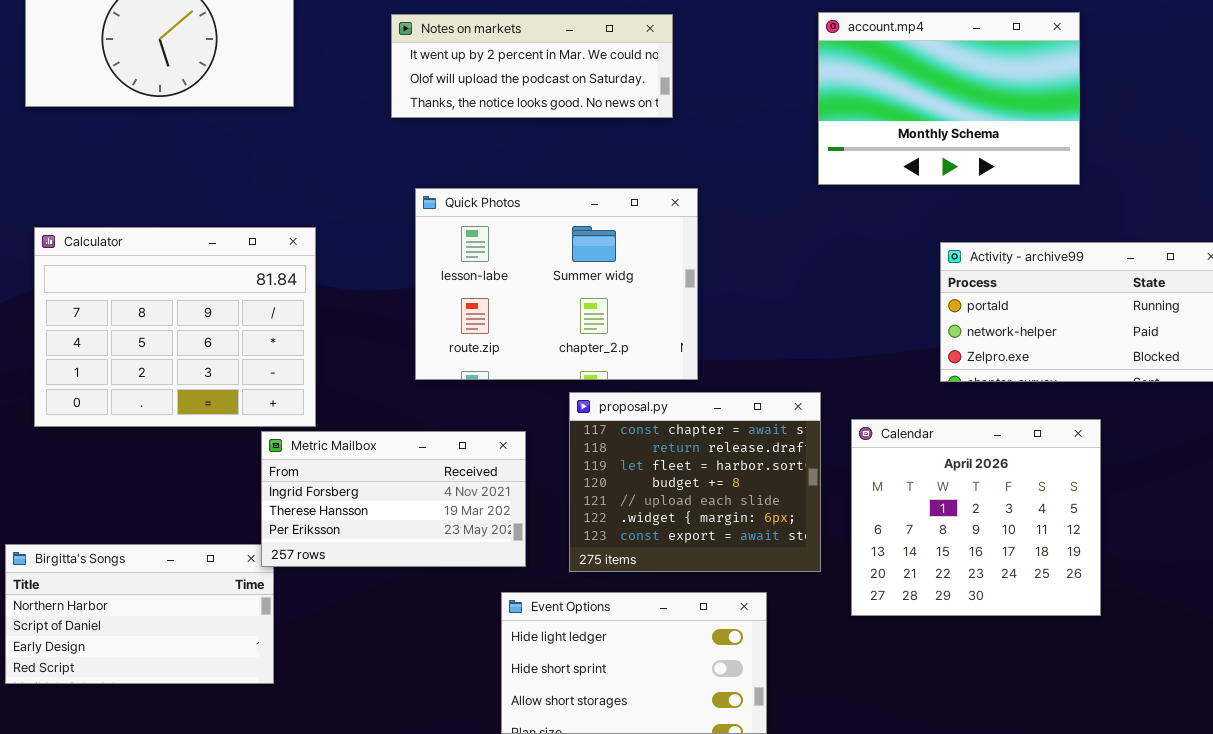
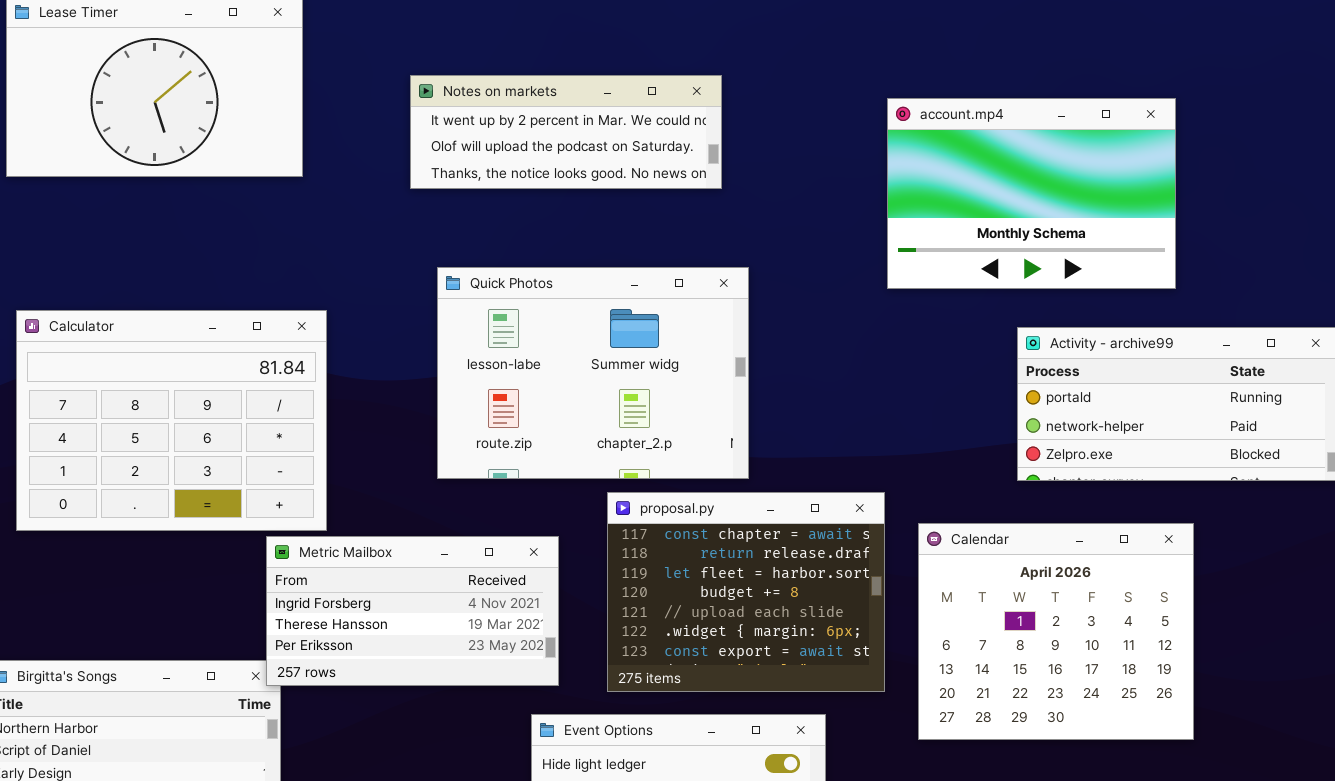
account.mp4: [818,12,1080,185] -> [887,98,1176,289], moved

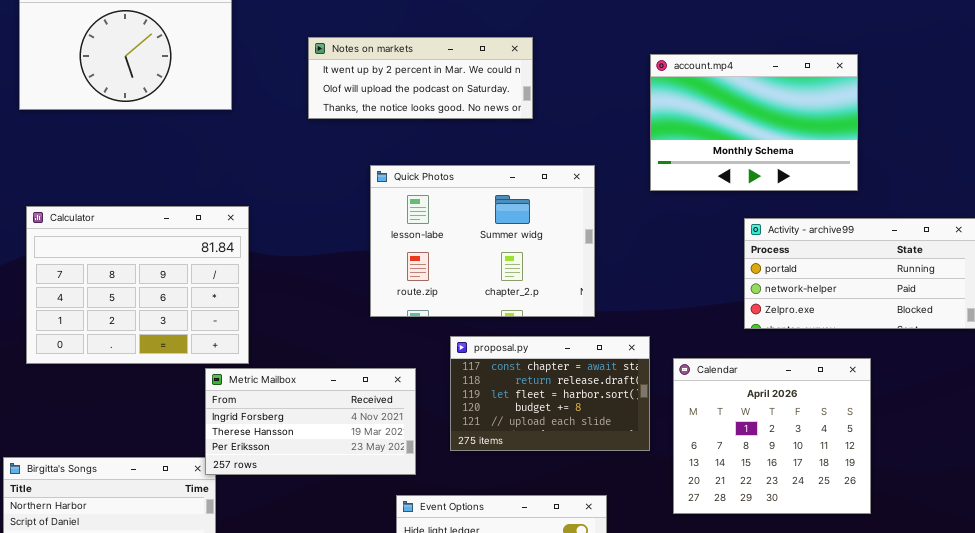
Quick Photos: [437,267,749,479] -> [370,165,595,317], moved
proposal.py: [607,492,885,692] -> [450,336,650,451], resized

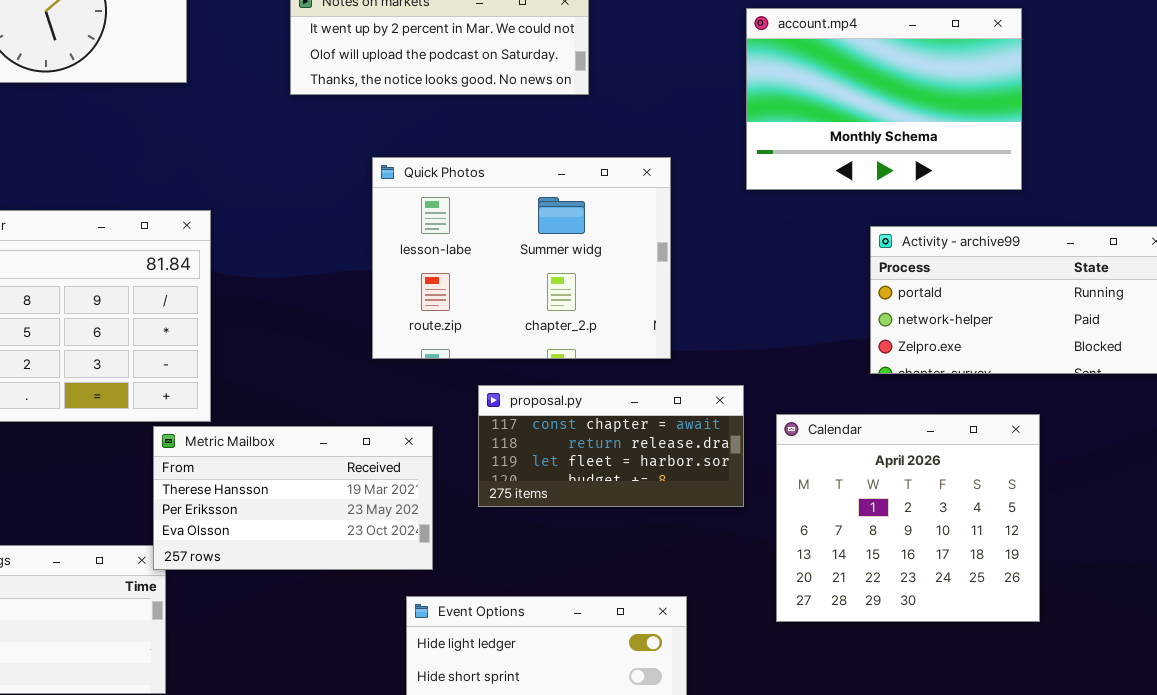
proposal.py: [450,336,650,451] -> [478,385,744,507], resized
Metric Mailbox: [205,368,416,475] -> [153,426,433,570], scrolled down 1 row

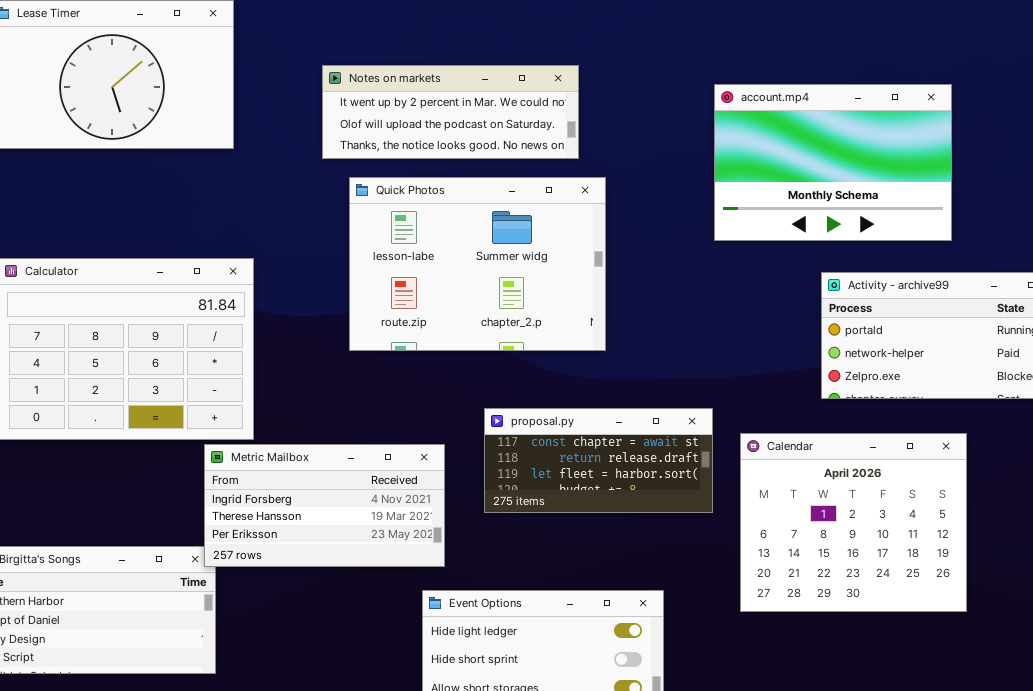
Quick Photos: [372,157,671,359] -> [349,177,606,351], moved
Metric Mailbox: [153,426,433,570] -> [204,444,445,567], scrolled up 1 row

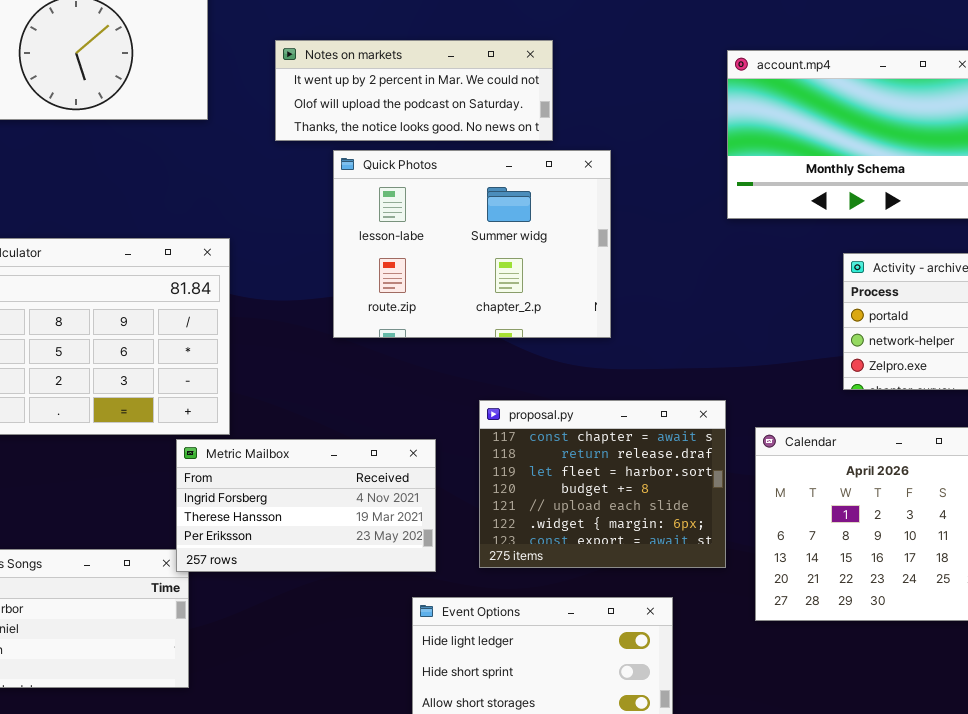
Notes on markets: [322,65,579,159] -> [275,40,553,141], moved
proposal.py: [484,408,713,513] -> [479,400,726,568], resized

